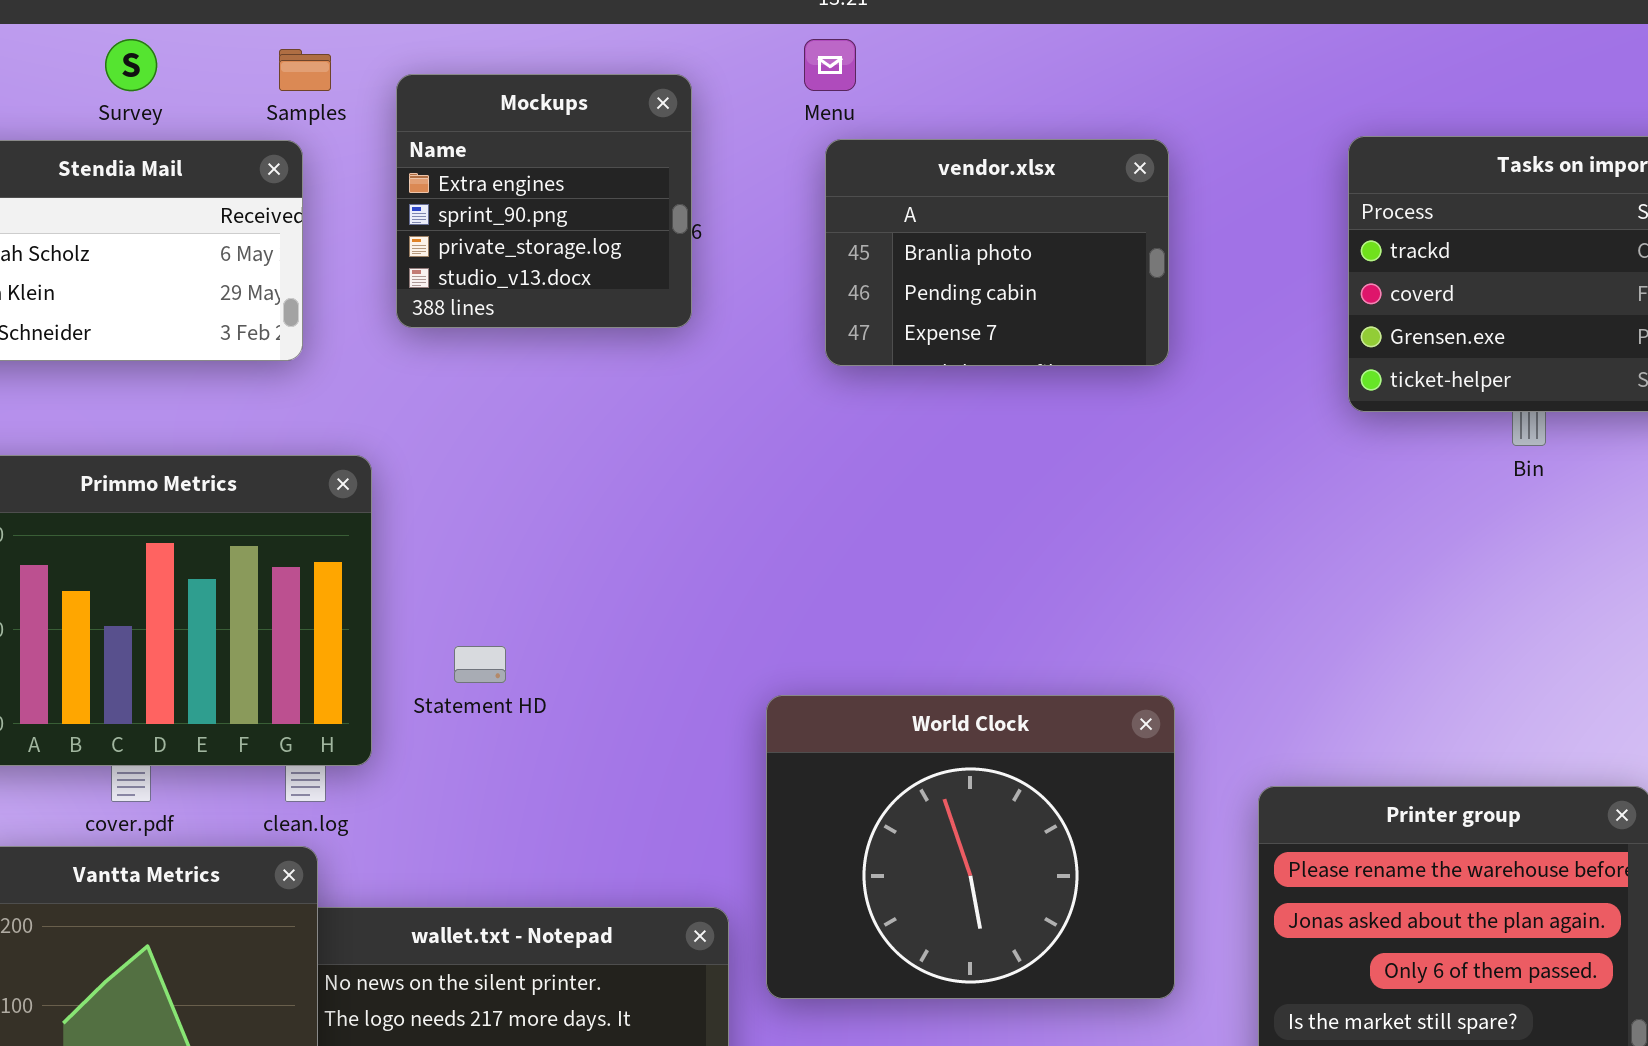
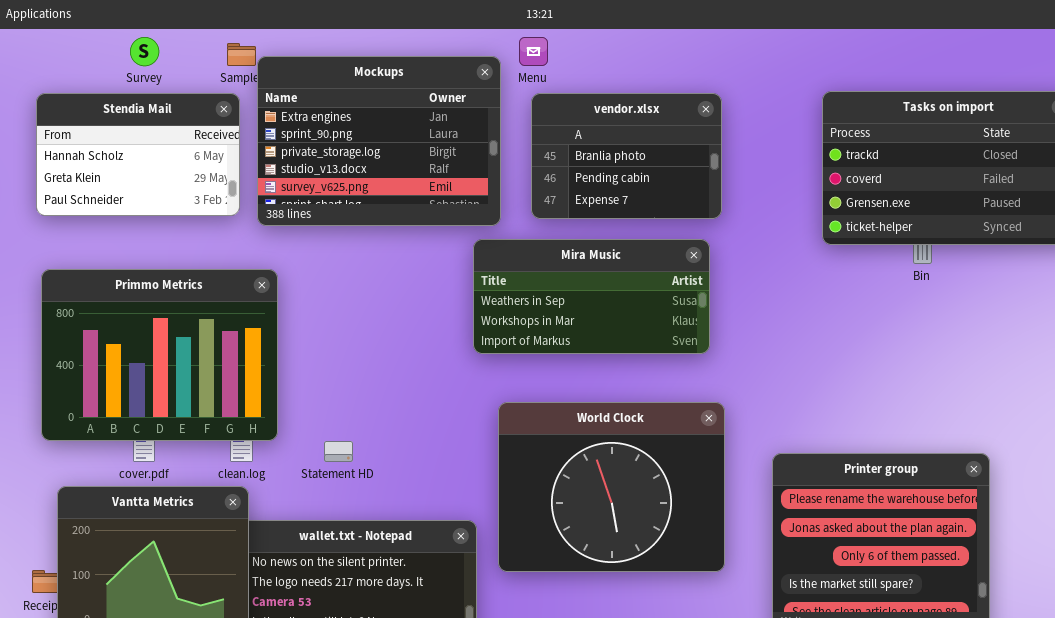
Mockups: [396,74,692,328] -> [257,56,501,226], moved, resized
Mira Music: none -> [473,239,710,354], opened
Statement HD: [454,646,506,683] -> [324,441,353,462], moved

